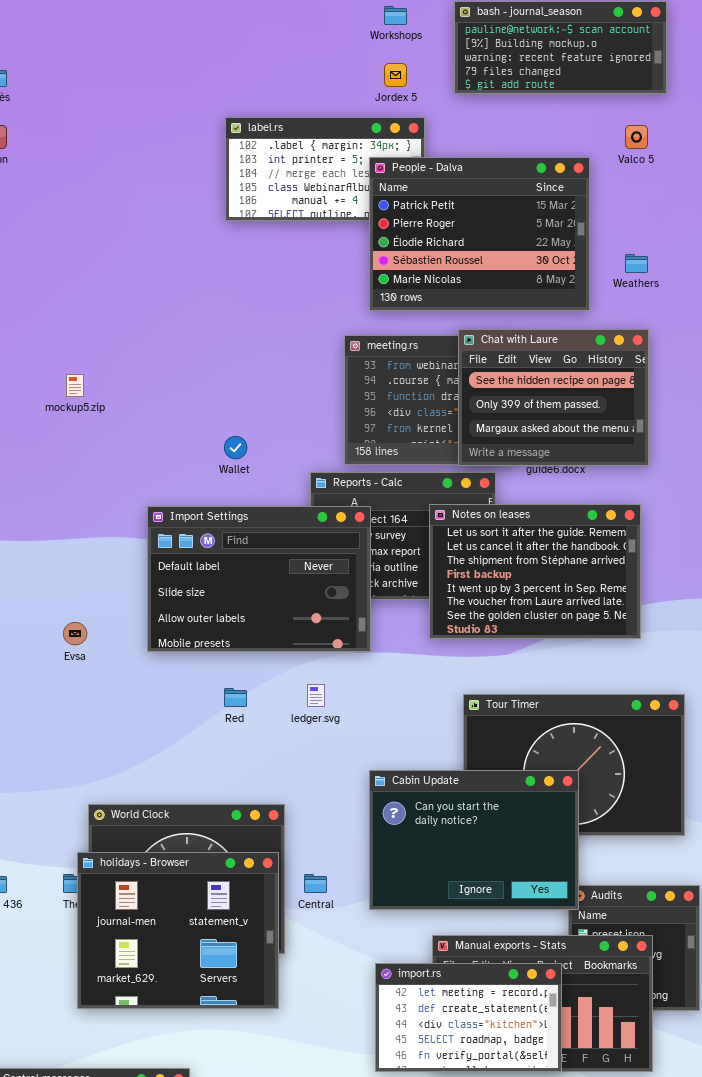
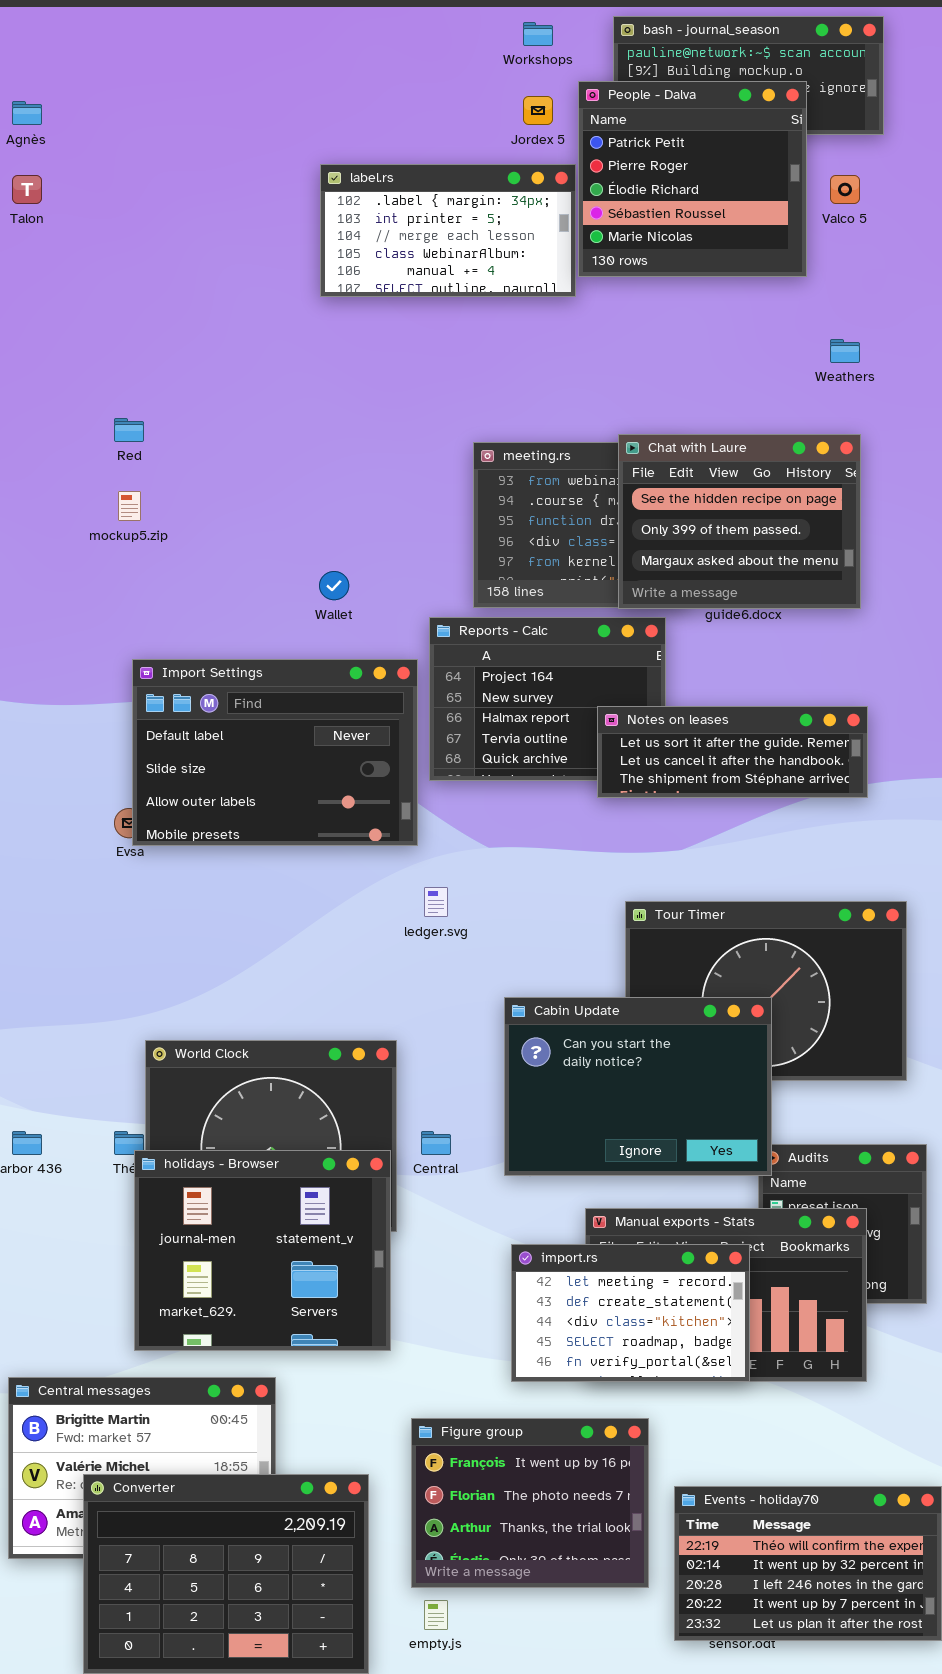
People - Dalva: [369,157,590,311] -> [578,81,807,277], moved, resized
Notes on leases: [429,504,641,639] -> [597,706,868,798], moved, resized
Import Settings: [147,506,371,652] -> [132,659,418,846], moved
Red: [224,688,247,707] -> [114,418,144,442], moved
holidays - Browser: [77,852,279,1009] -> [134,1150,391,1351], moved

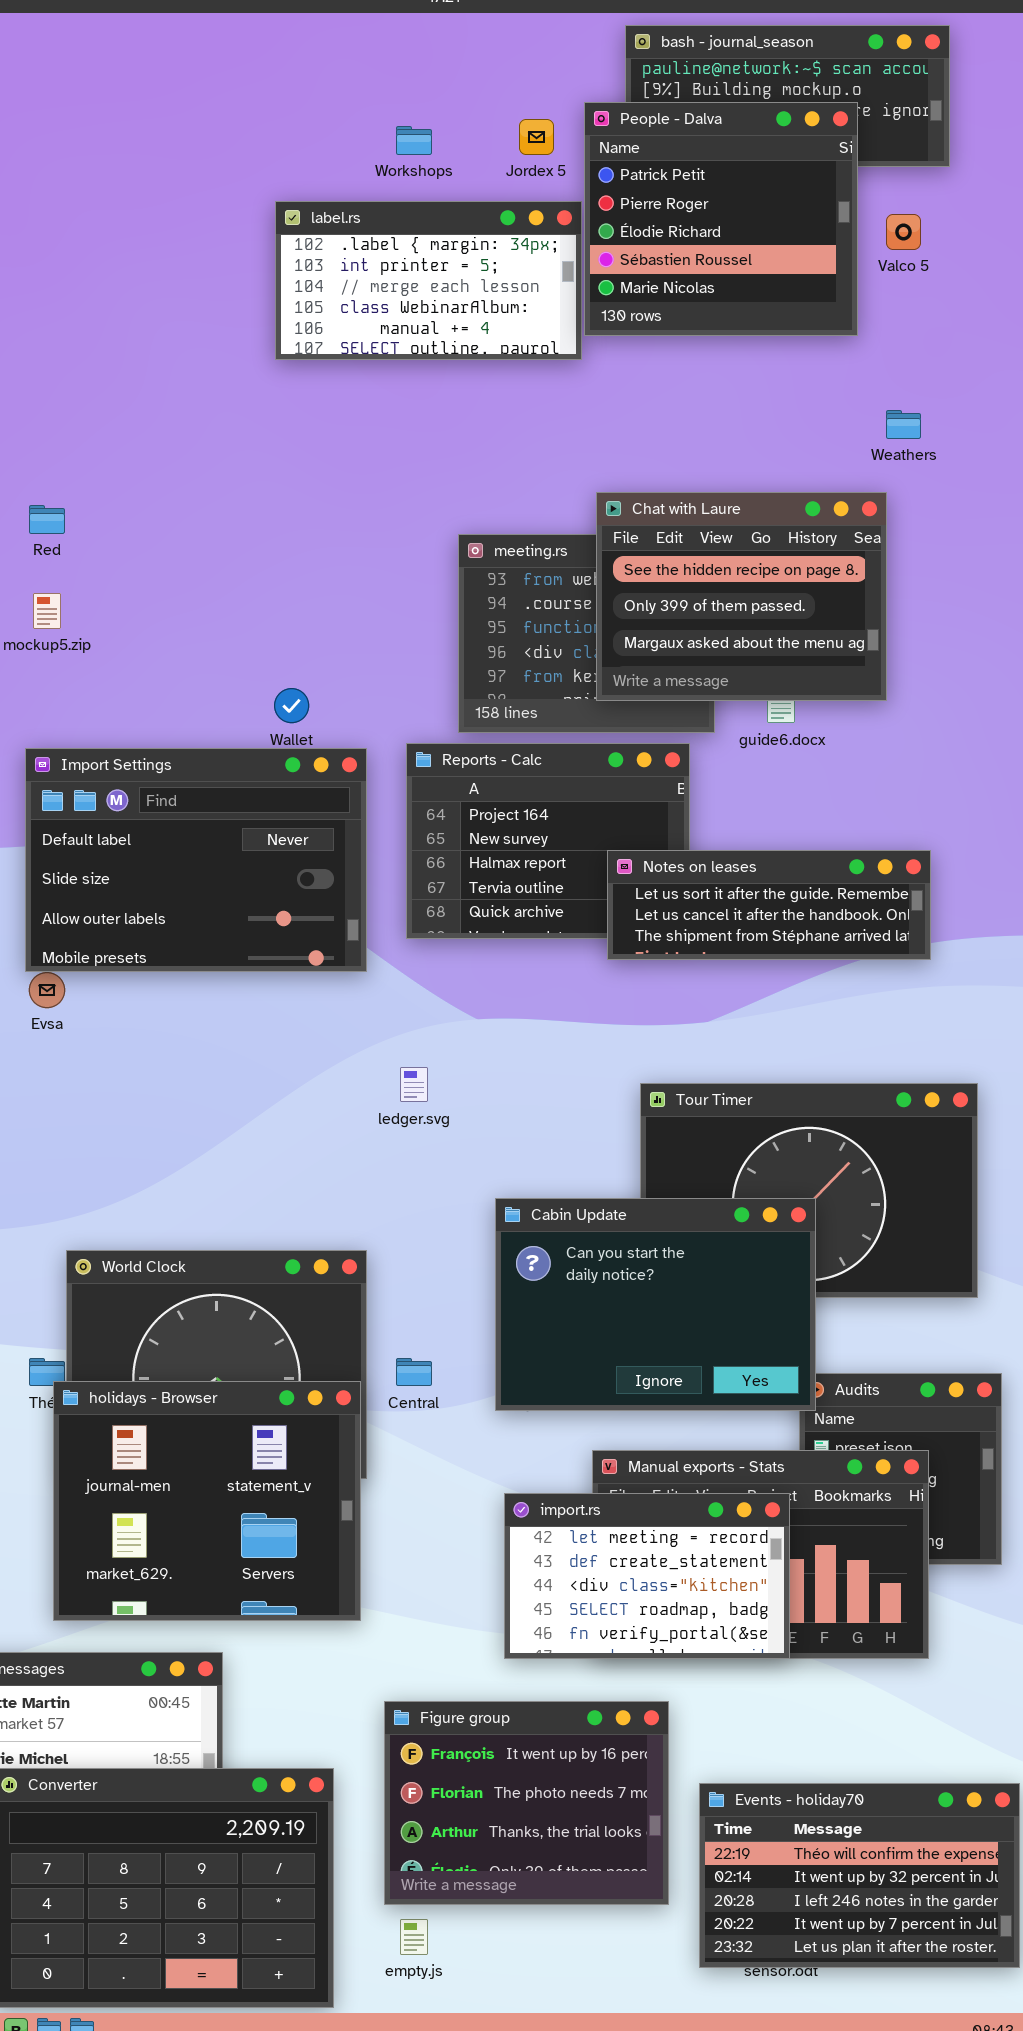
Workshops: [523,22,553,46] -> [396,126,432,155], moved
Chat with Laure: [618,434,861,609] -> [596,492,887,701], moved
Import Settings: [132,659,418,846] -> [25,748,367,972], moved

